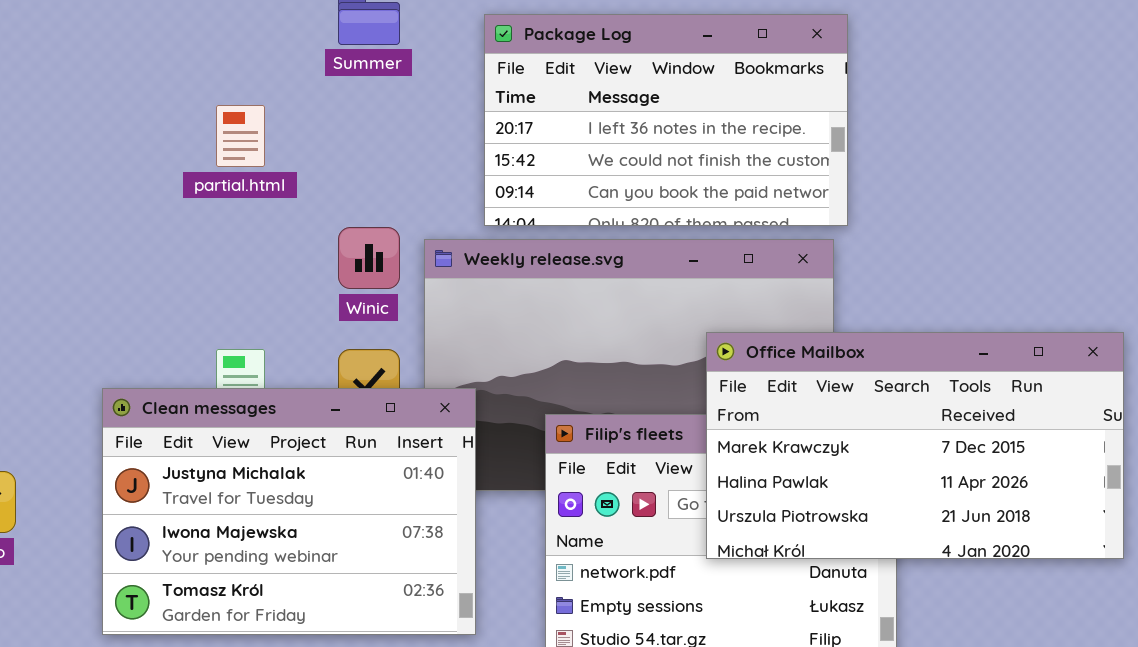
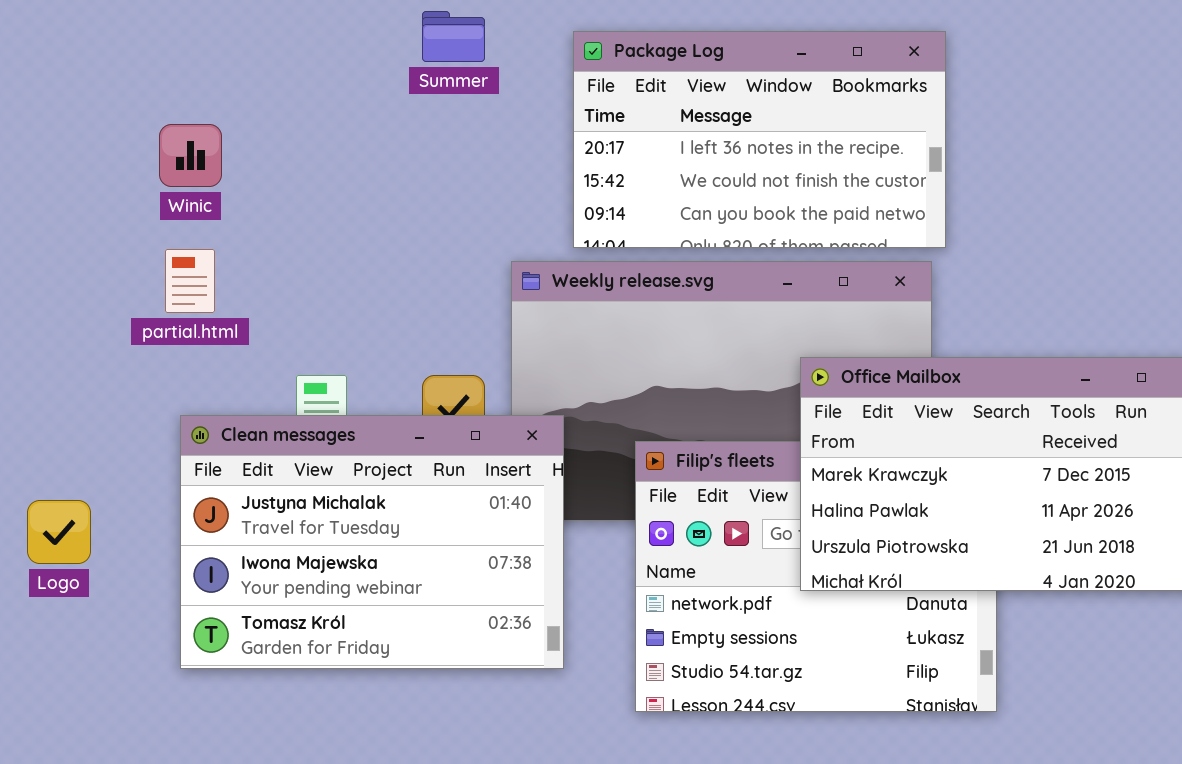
partial.html: [216,105,265,167] -> [165,249,215,313], moved
Winic: [338,227,400,289] -> [159,124,222,187], moved

